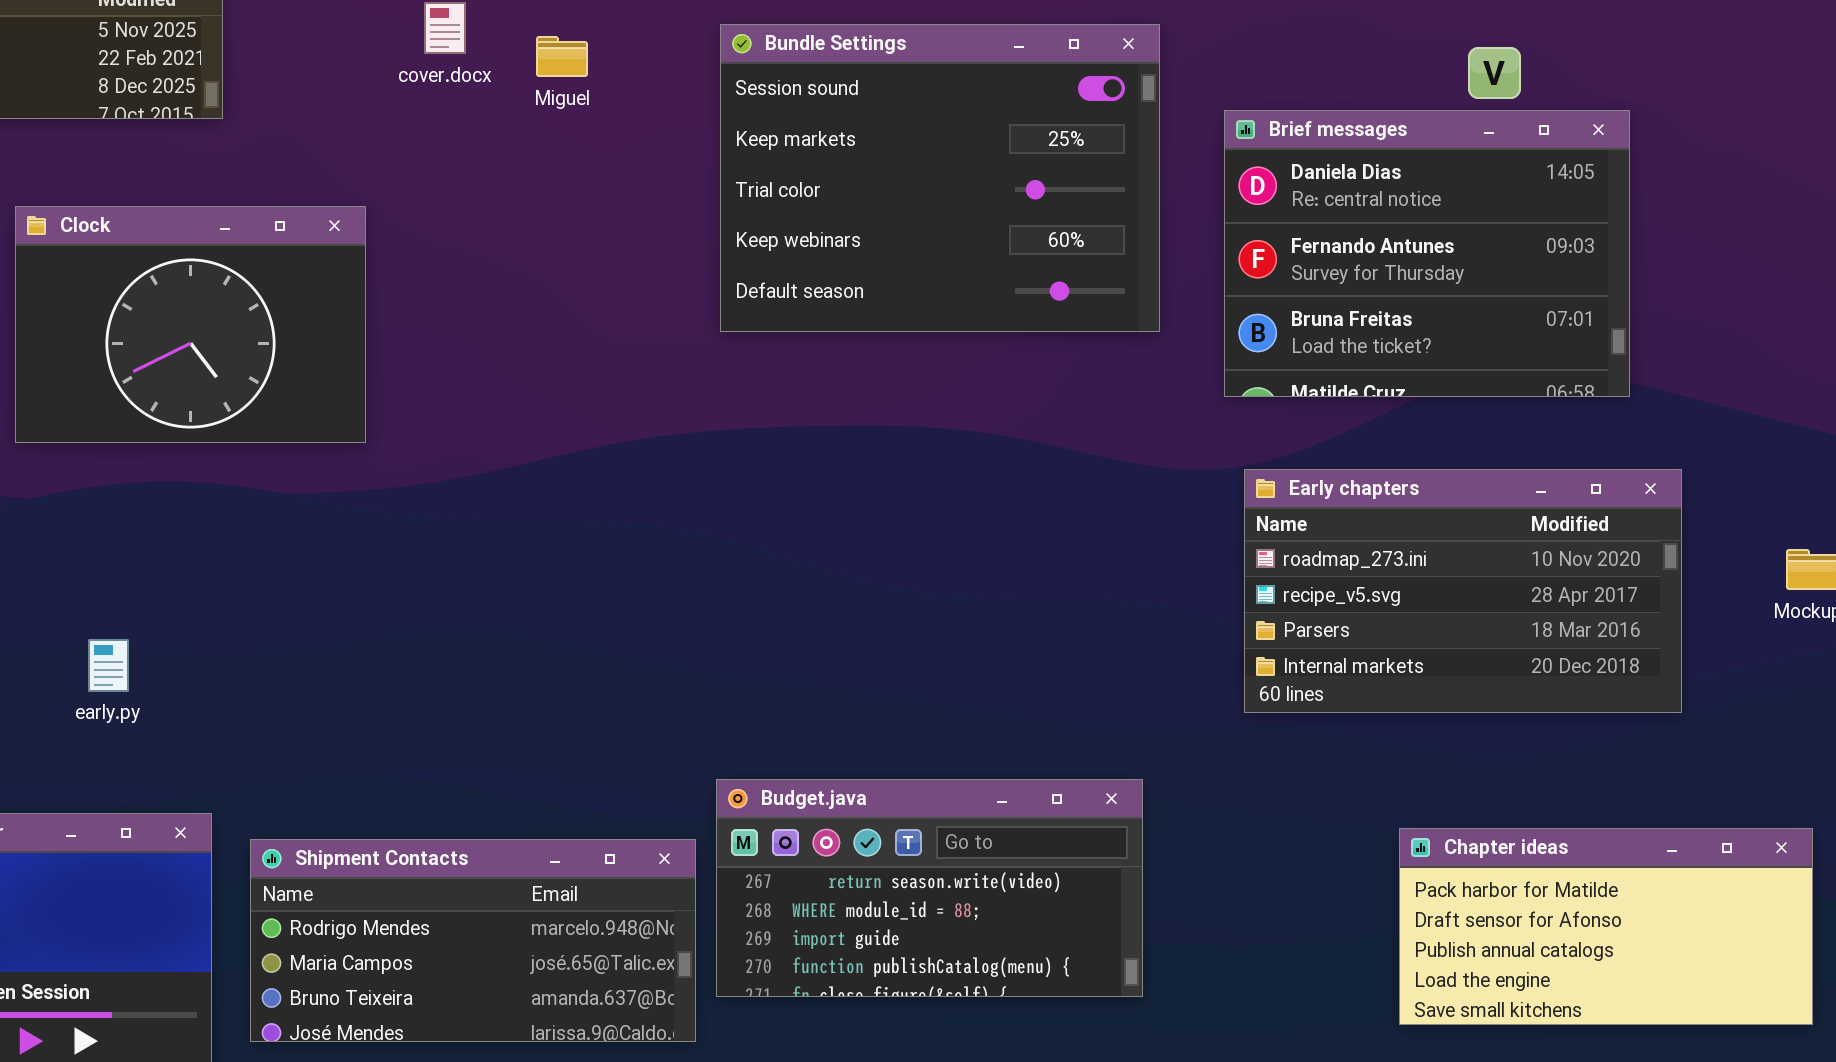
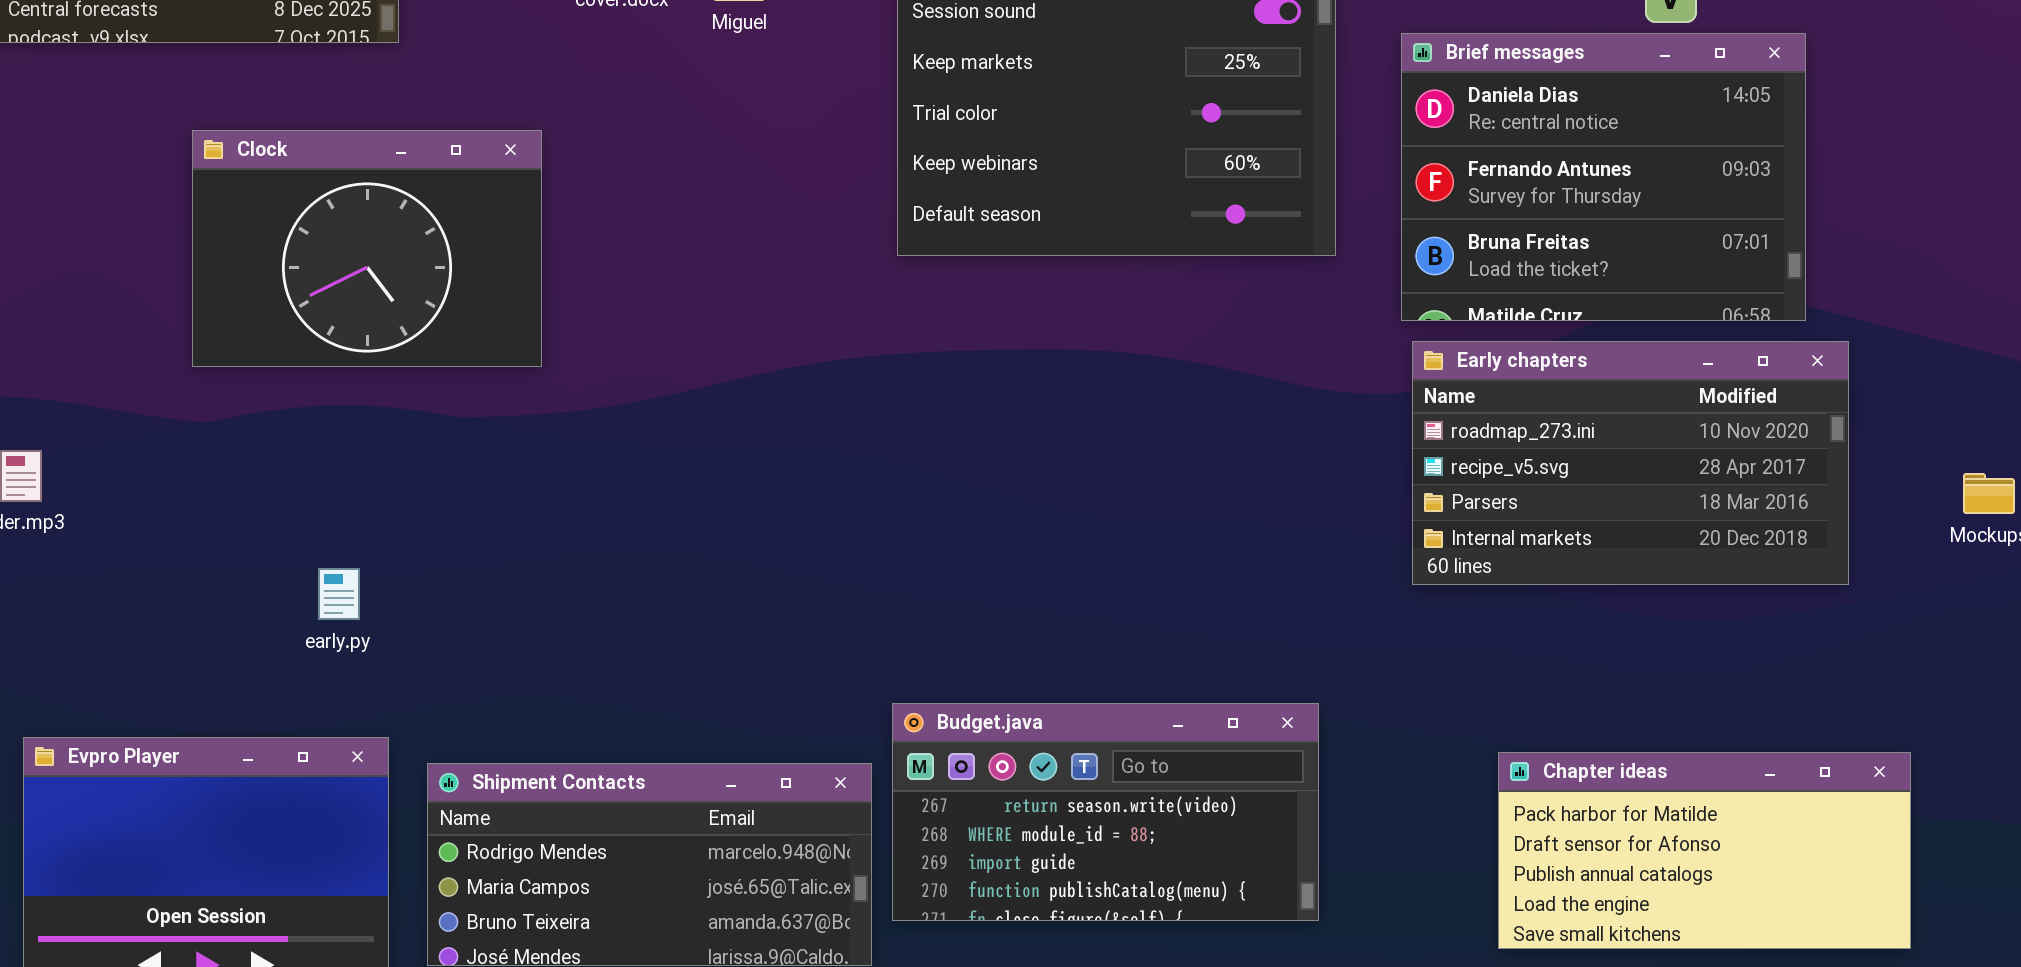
Early chapters: [1244,469,1682,713] -> [1412,341,1849,585], moved
early.py: [88,639,129,692] -> [318,568,360,620], moved
Chapter ideas: [1399,828,1813,1025] -> [1498,752,1911,949], moved

